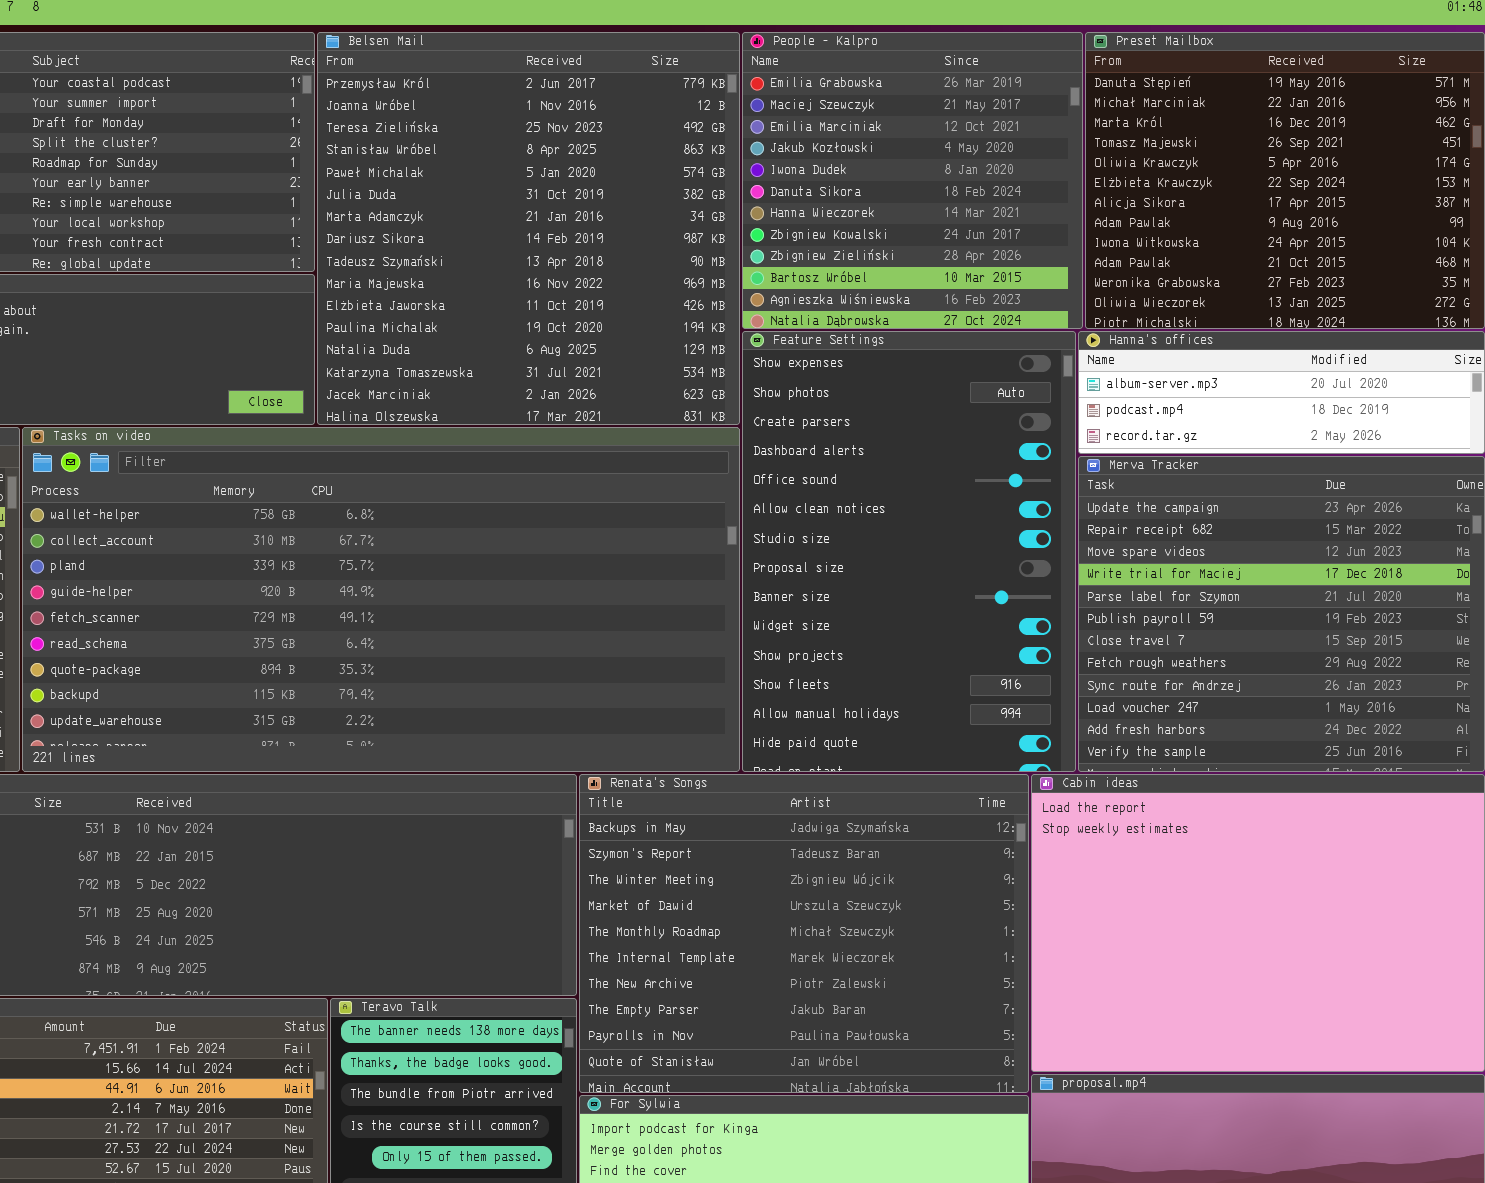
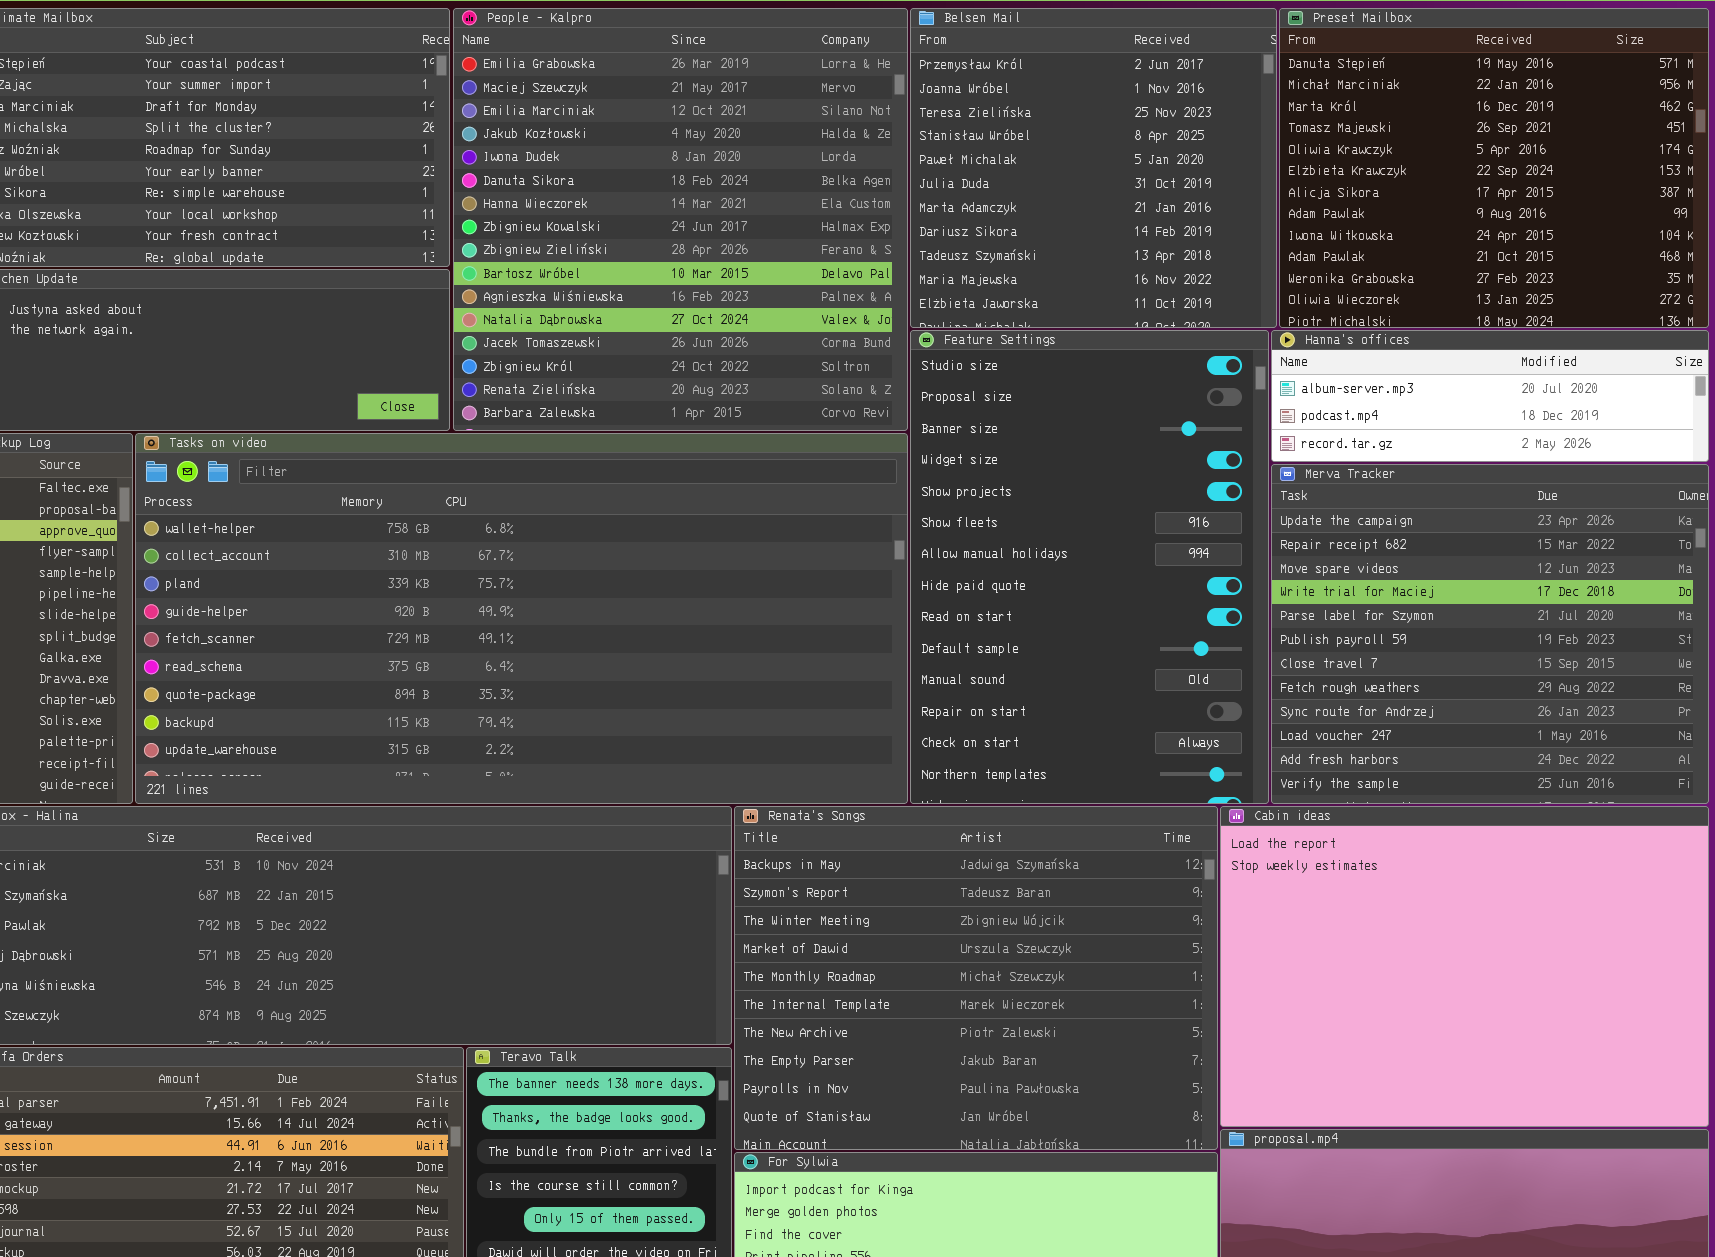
Belsen Mail: [317,32,740,425] -> [910,8,1277,328], moved, resized
People - Kalpro: [742,32,1083,329] -> [453,8,908,431], moved, resized
Feature Settings: [742,331,1076,772] -> [910,330,1269,804], scrolled down 6 rows

